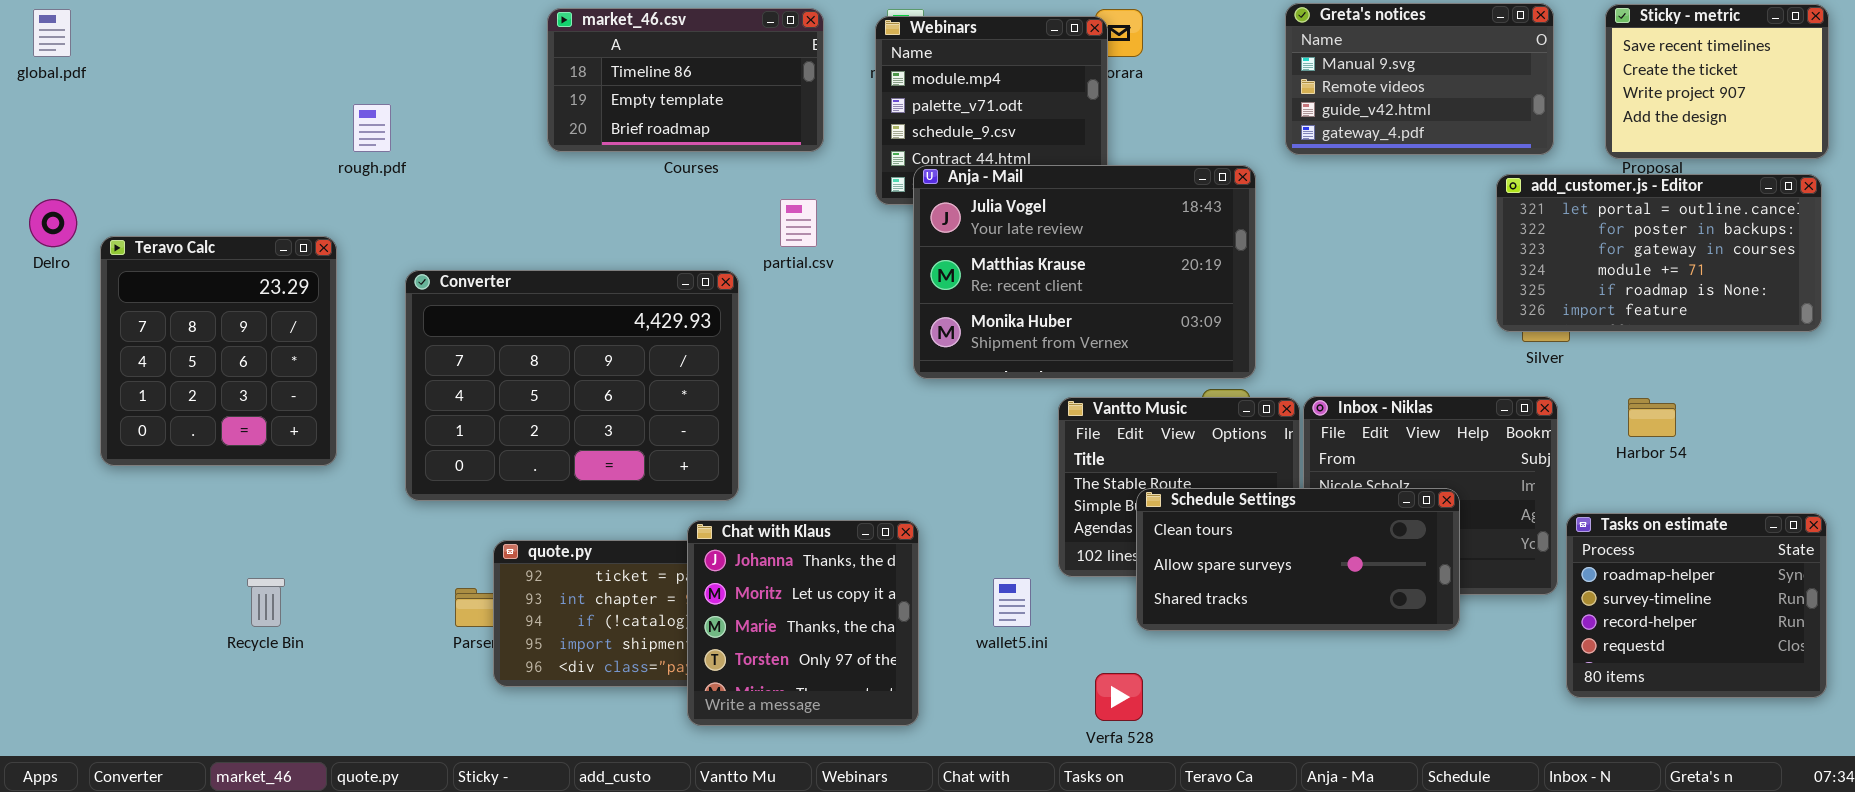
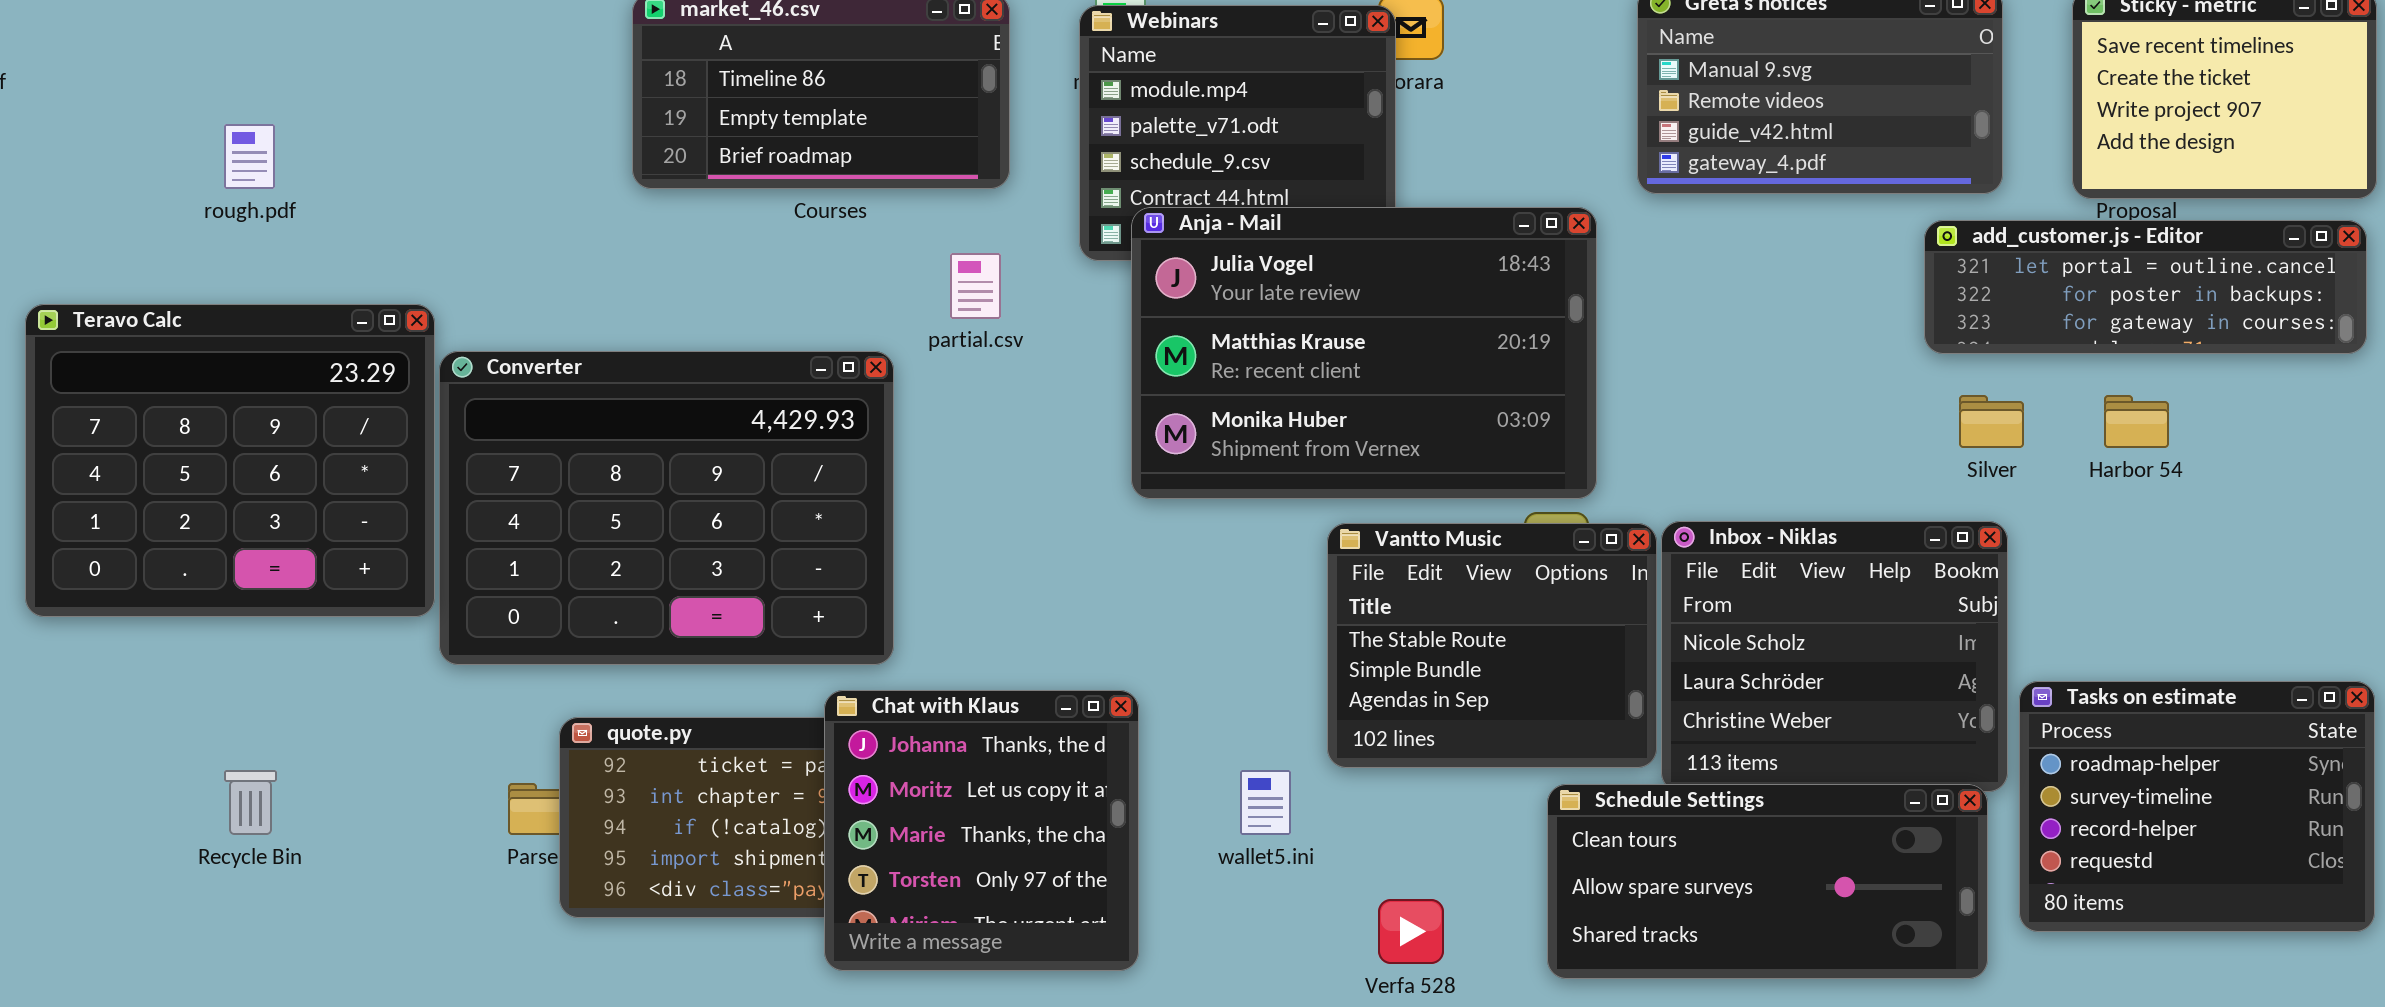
rough.pdf: [353,104,391,152] -> [224,124,275,189], moved
add_customer.js - Editor: [1496,174,1822,332] -> [1924,220,2367,354], resized
Teravo Calc: [100,236,337,466] -> [25,304,435,617], resized
Harbor 54: [1628,398,1676,437] -> [2104,395,2169,448], moved
Schedule Settings: [1136,488,1460,631] -> [1547,784,1988,979], moved

